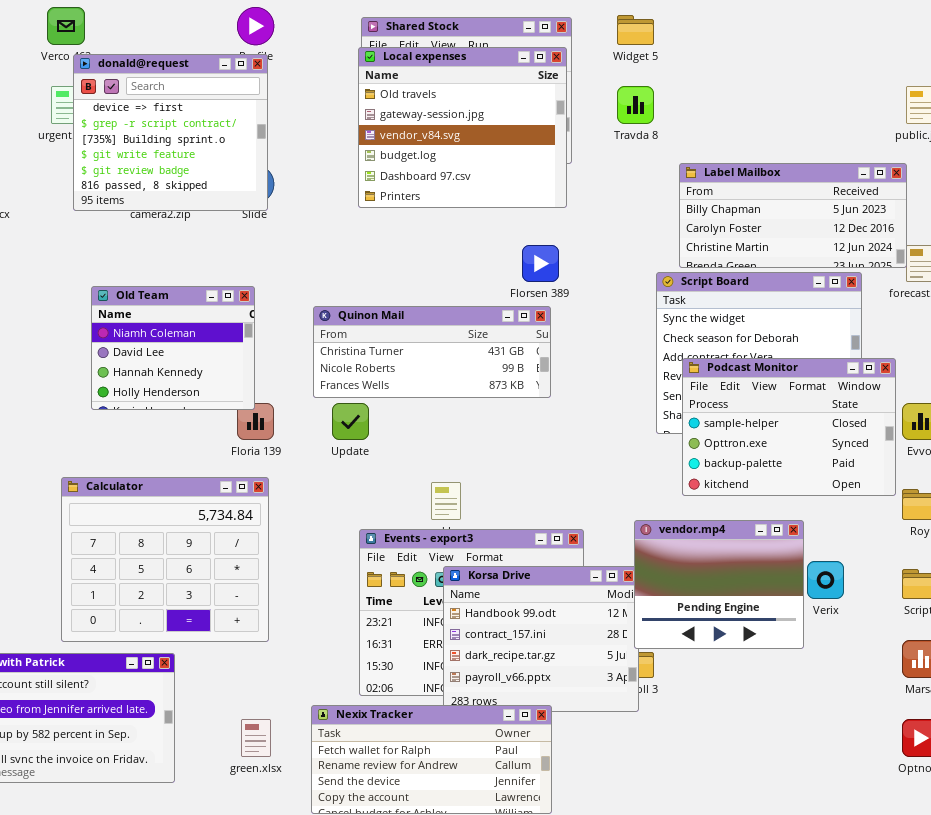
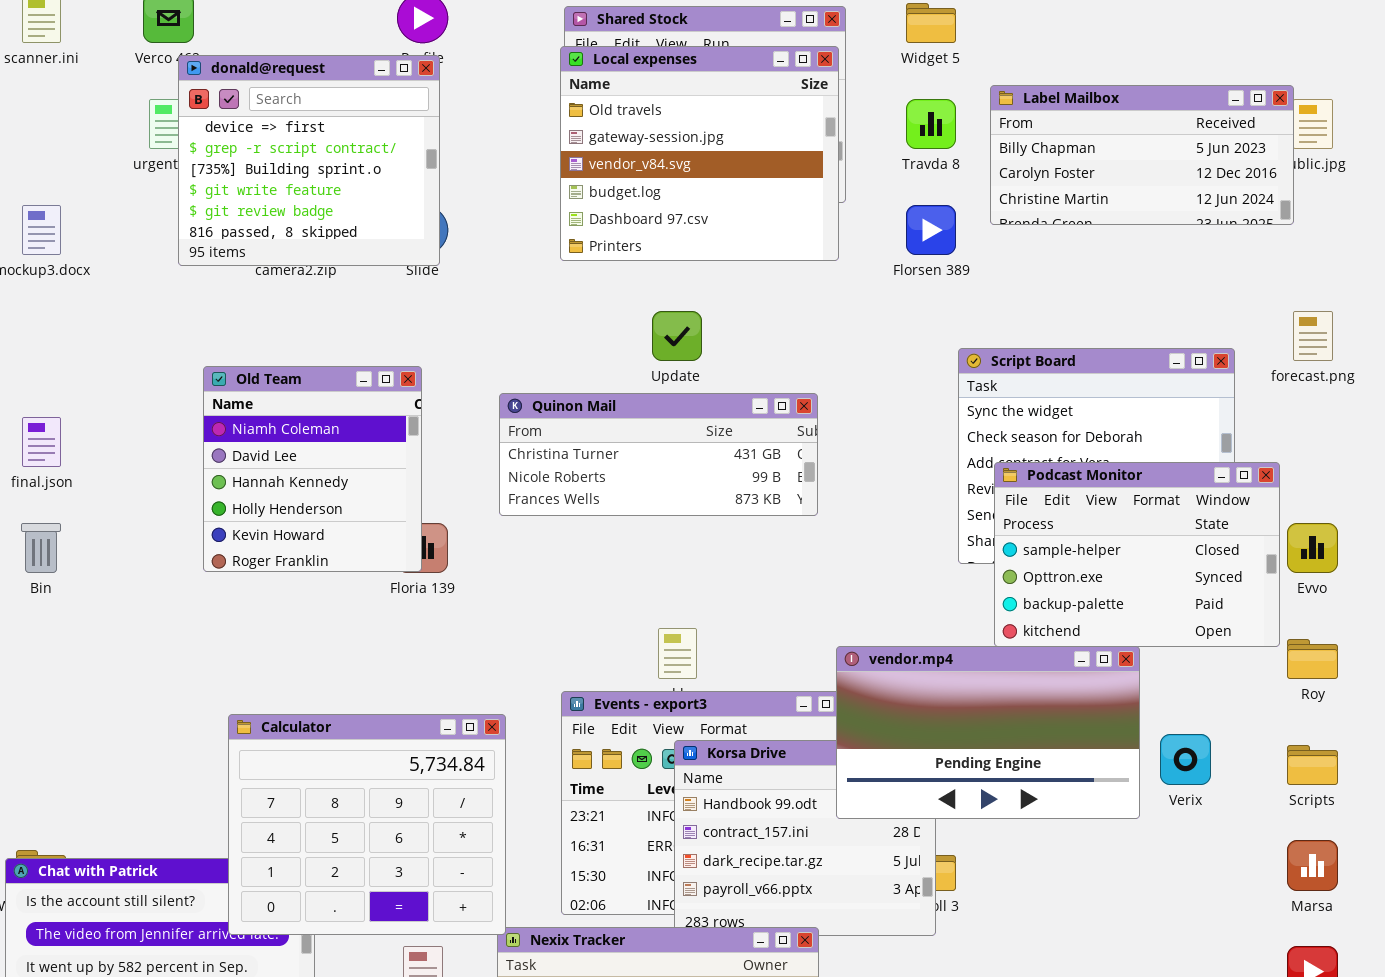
Label Mailbox: [679,163,907,268] -> [990,85,1294,225], moved
Florsen 389: [522,245,559,282] -> [906,205,956,255], moved
Old Team: [91,286,255,410] -> [203,366,422,572], resized
Update: [332,403,369,440] -> [652,311,702,361], moved
Calculator: [61,477,269,642] -> [228,714,506,935], moved
vendor.mp4: [634,520,804,649] -> [836,646,1140,819], moved, resized

